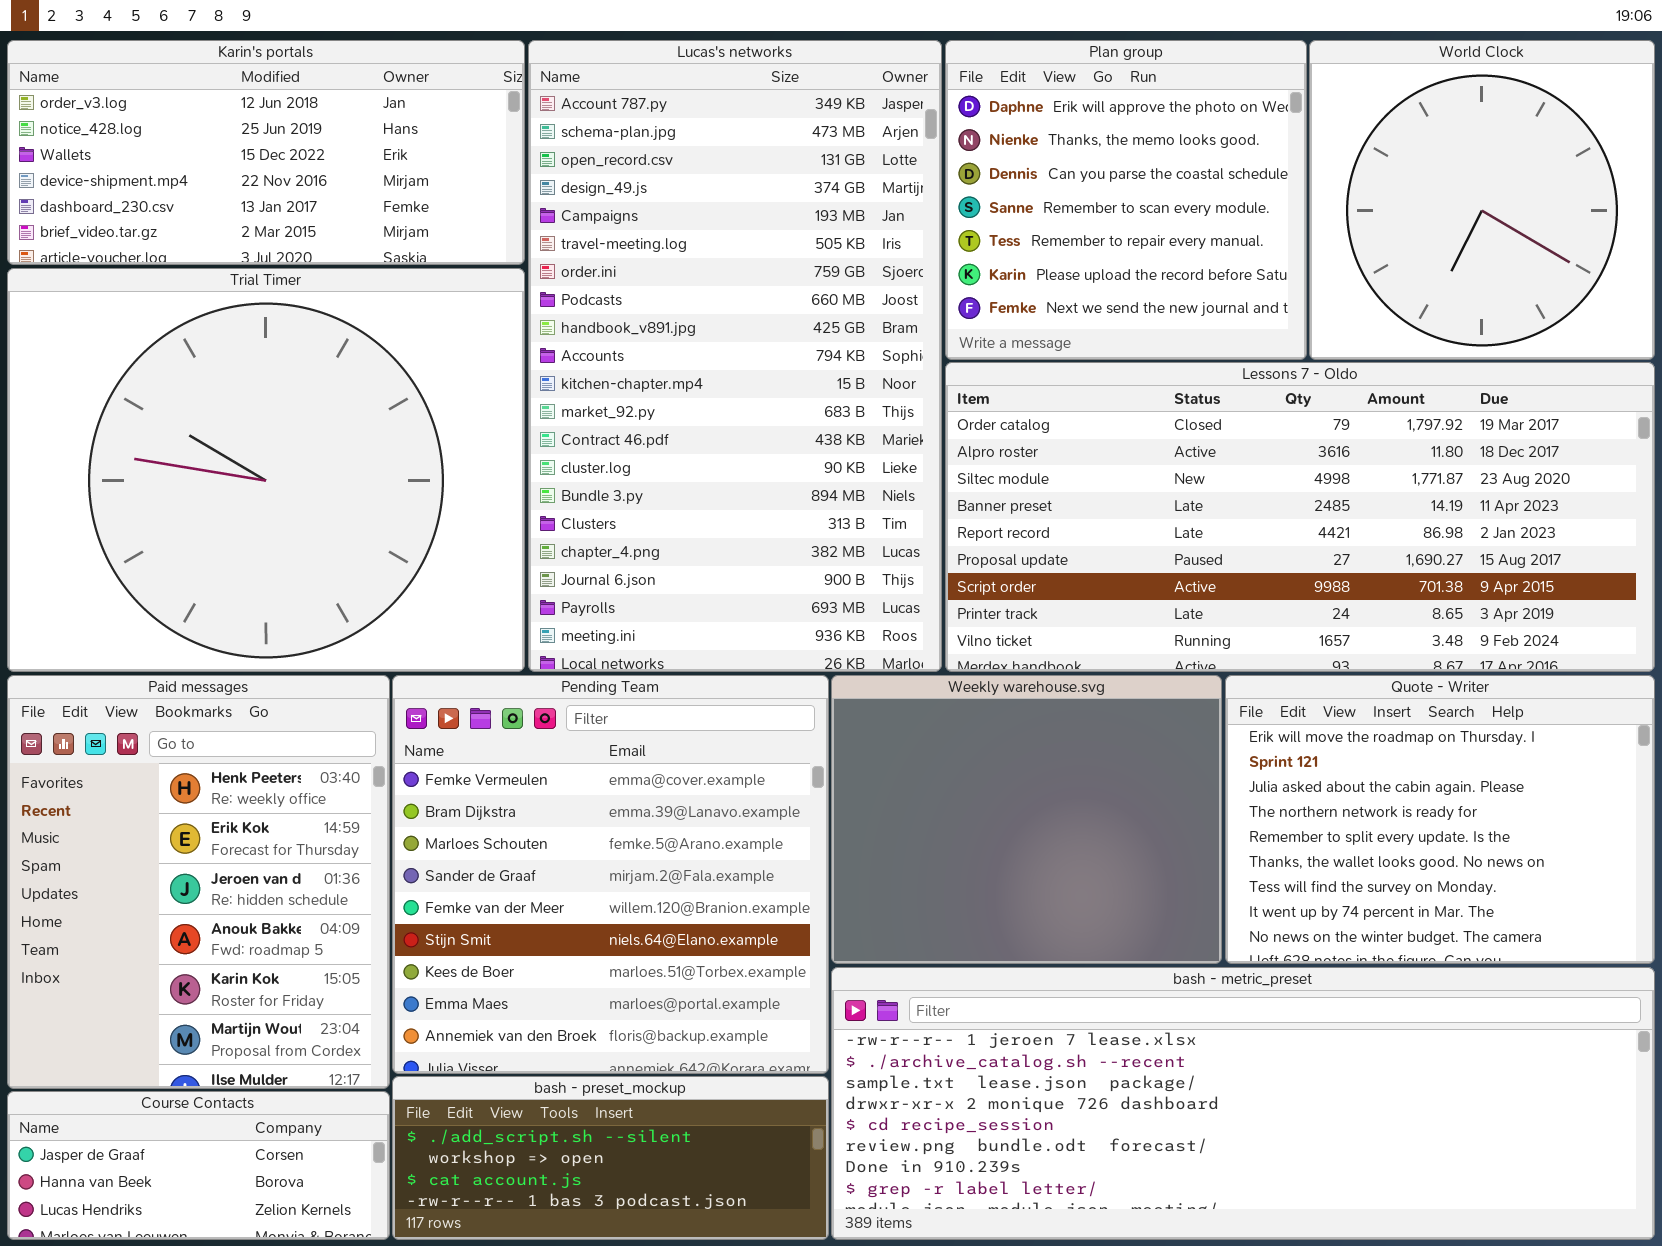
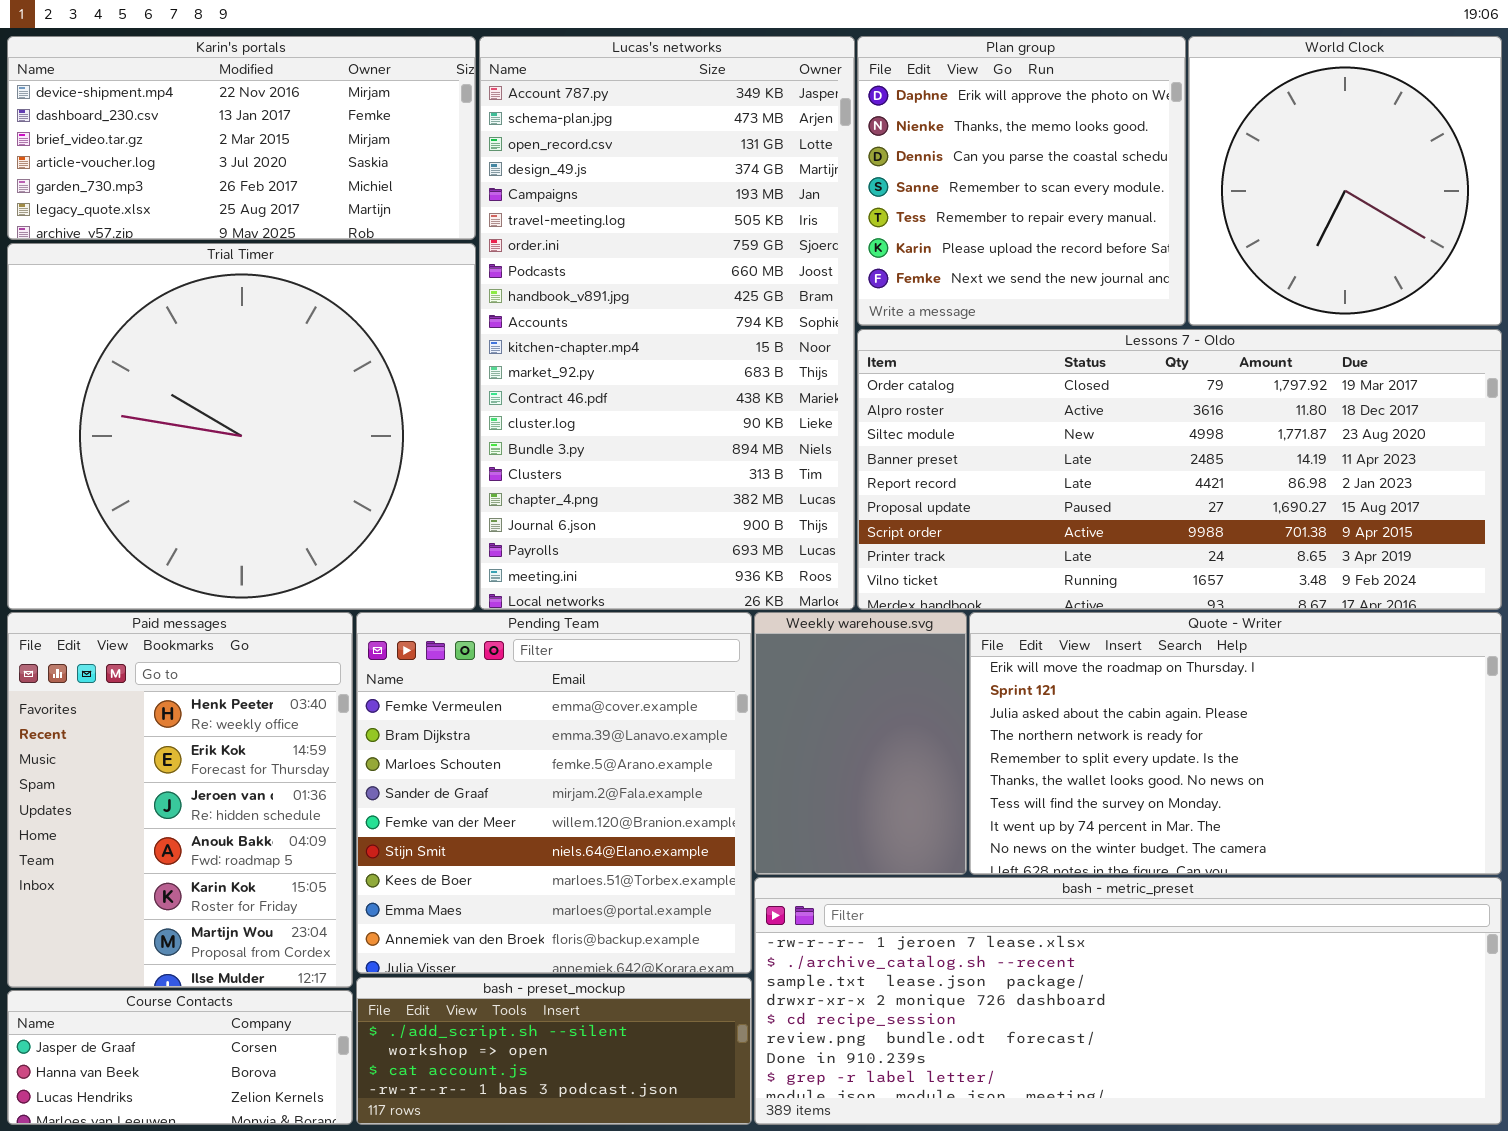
Karin's portals: [7,40,525,265] -> [7,36,476,240], scrolled down 3 rows
Weekly warehouse.svg: [831,675,1222,964] -> [754,612,967,875], resized
Quote - Writer: [1225,675,1655,964] -> [969,612,1502,875], resized

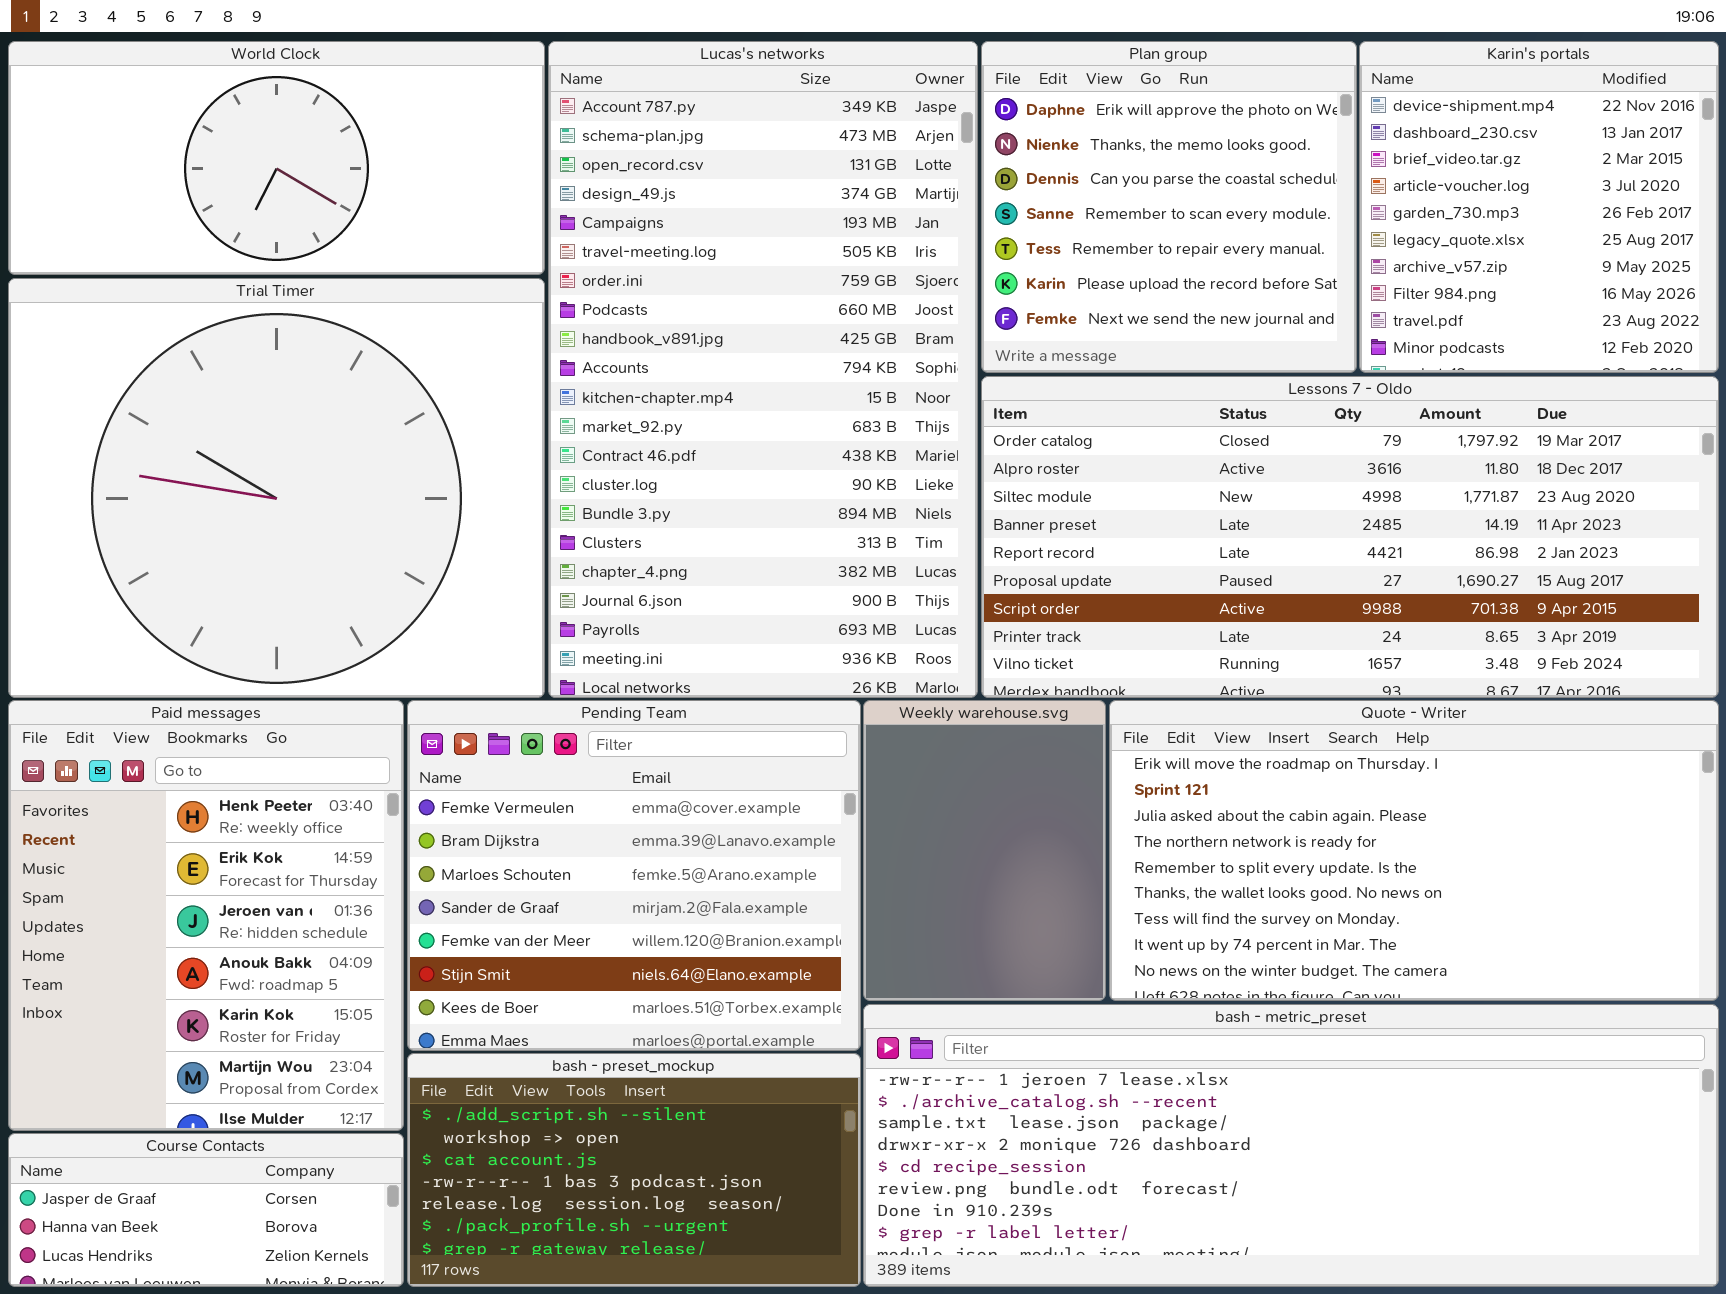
Karin's portals: [7,36,476,240] -> [1359,41,1719,373], moved, resized
World Clock: [1188,36,1502,326] -> [8,41,545,275], moved, resized
Pending Team: [356,612,752,974] -> [407,700,861,1051], resized
bash - preset_mockup: [356,977,752,1125] -> [407,1053,861,1287], resized

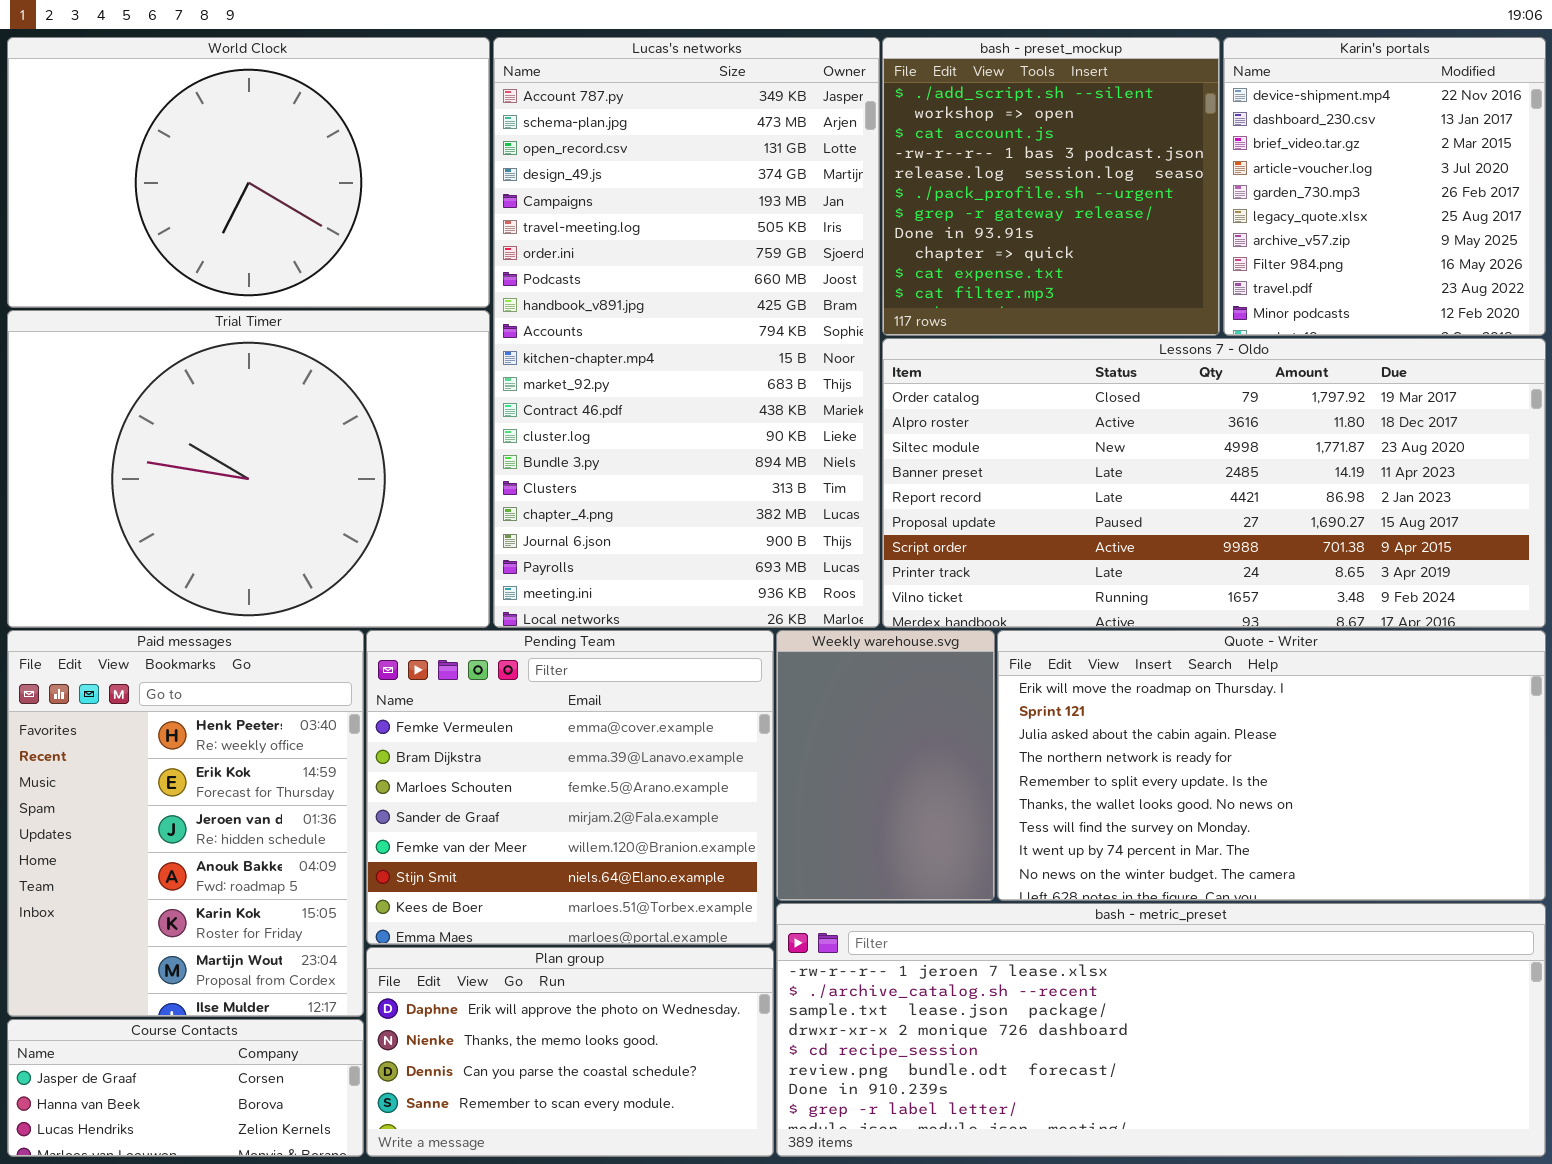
World Clock: [8,41,545,275] -> [7,37,490,308], resized
Plan group: [981,41,1357,373] -> [366,947,774,1157], moved, resized
Trial Timer: [8,278,545,698] -> [7,310,490,628], resized
bash - preset_mockup: [407,1053,861,1287] -> [882,37,1220,336], moved, resized

